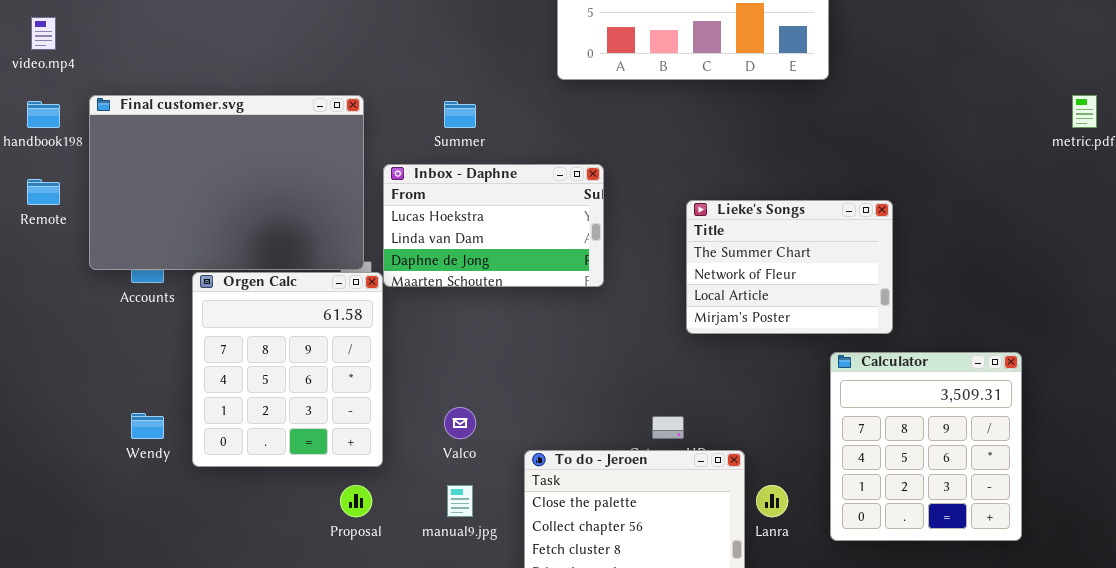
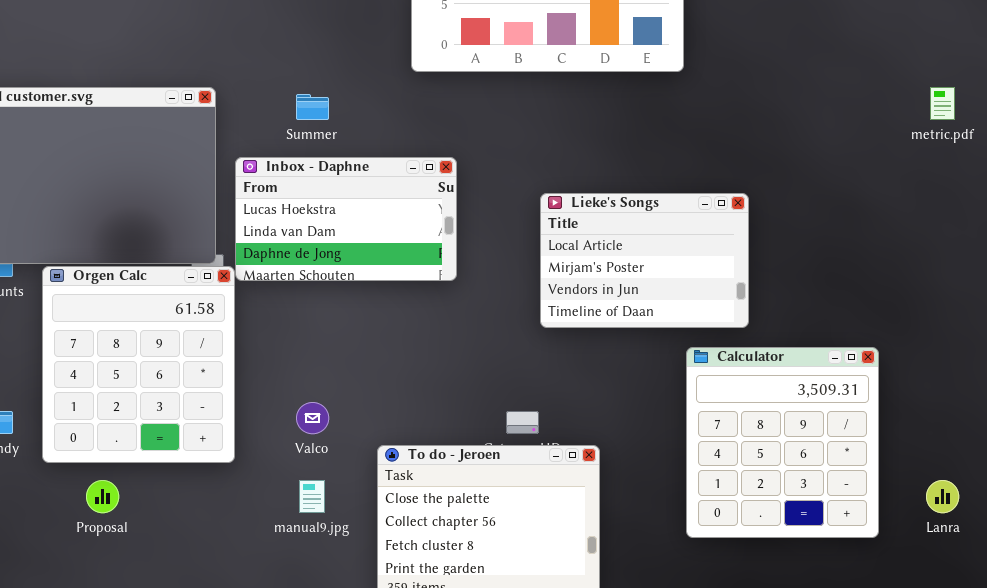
Lieke's Songs: [686,200,893,334] -> [540,193,749,328], scrolled down 2 rows
Proposal: [340,485,372,517] -> [86,480,119,513], moved
Lanra: [756,485,788,517] -> [926,480,959,513], moved

